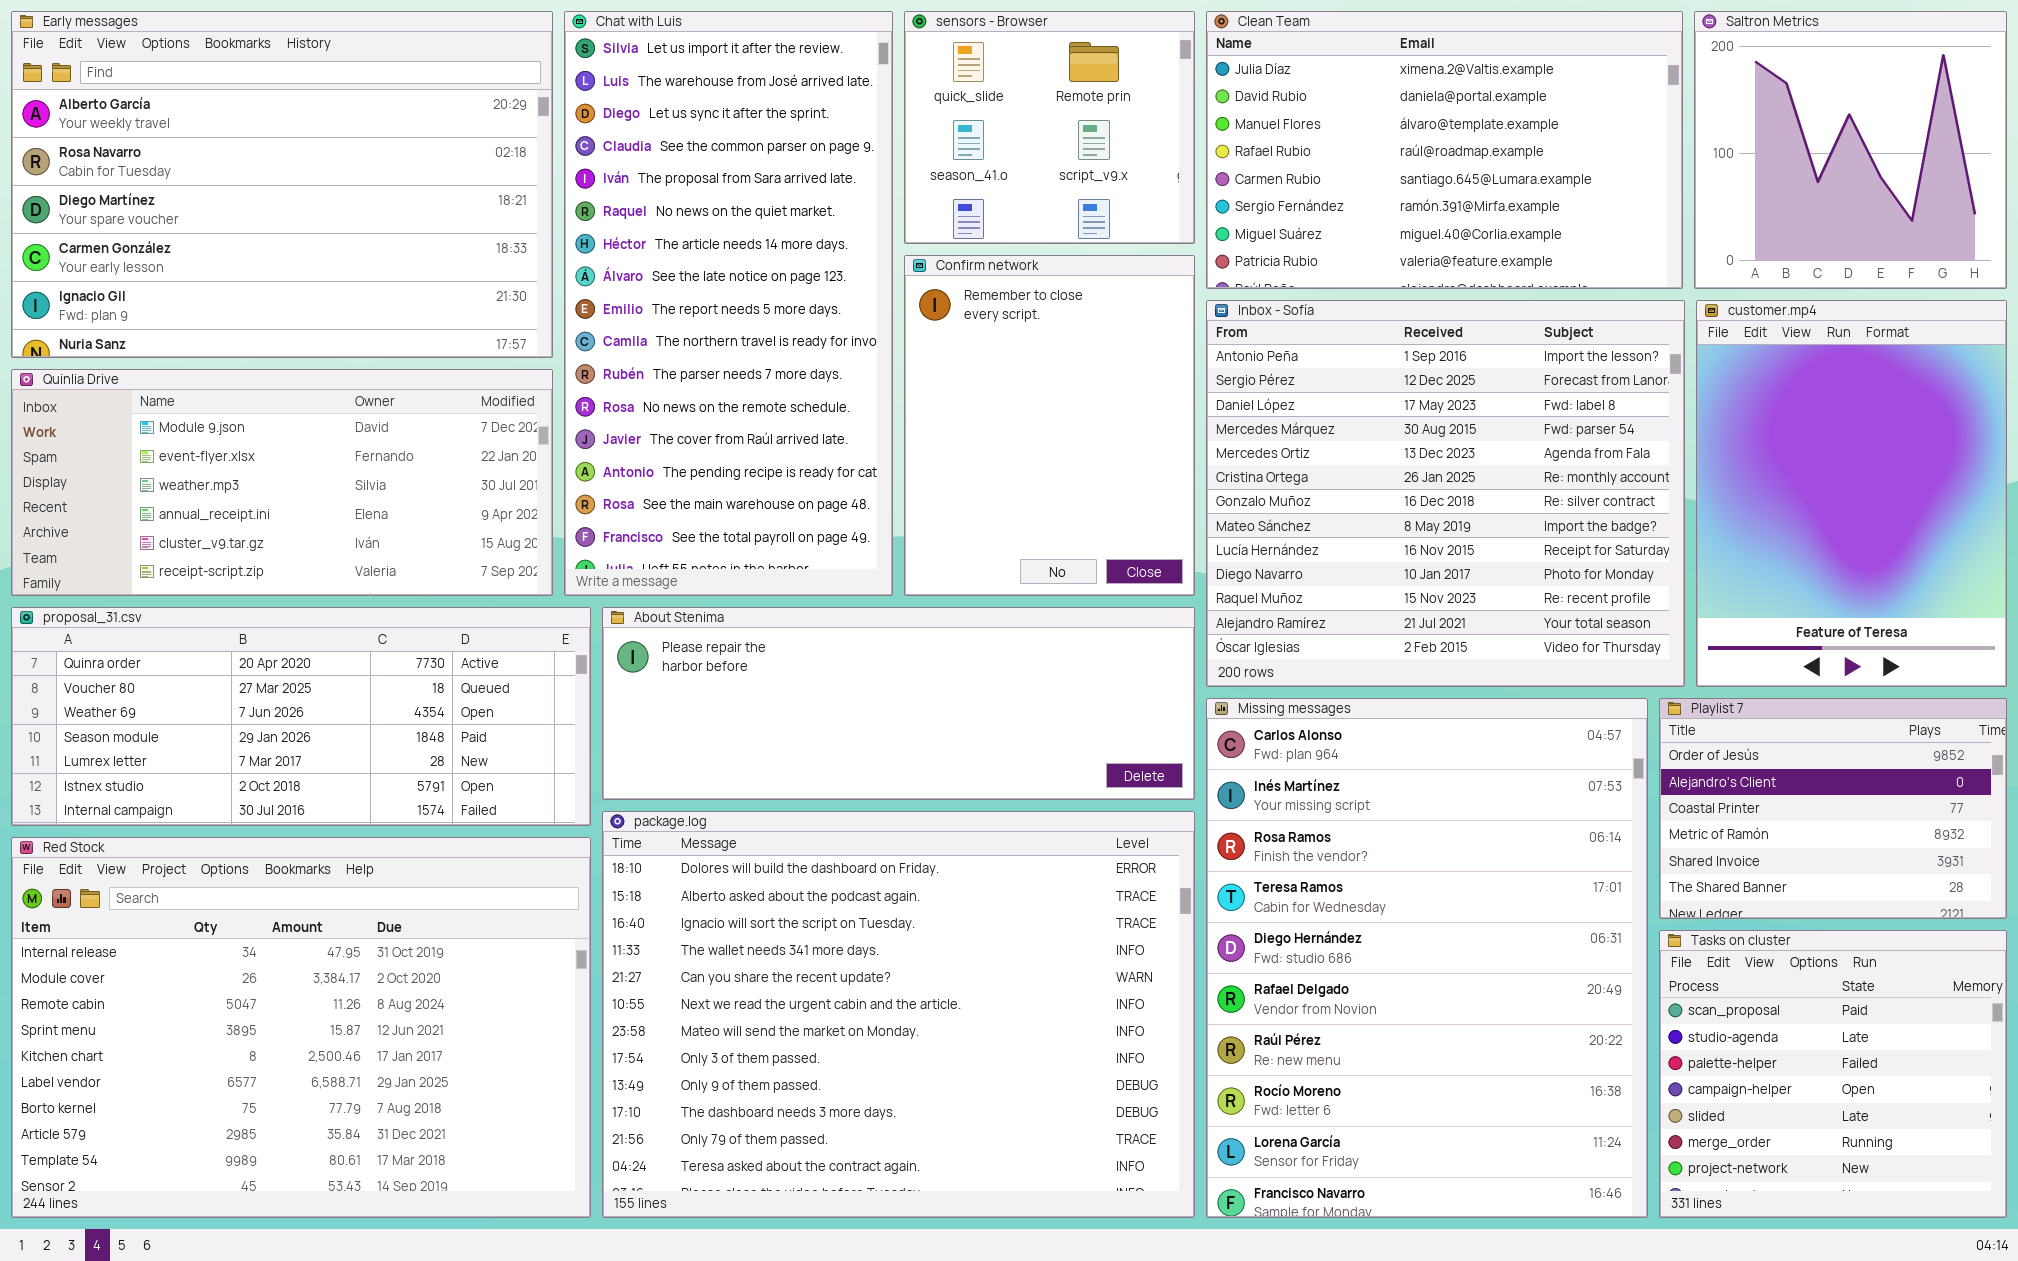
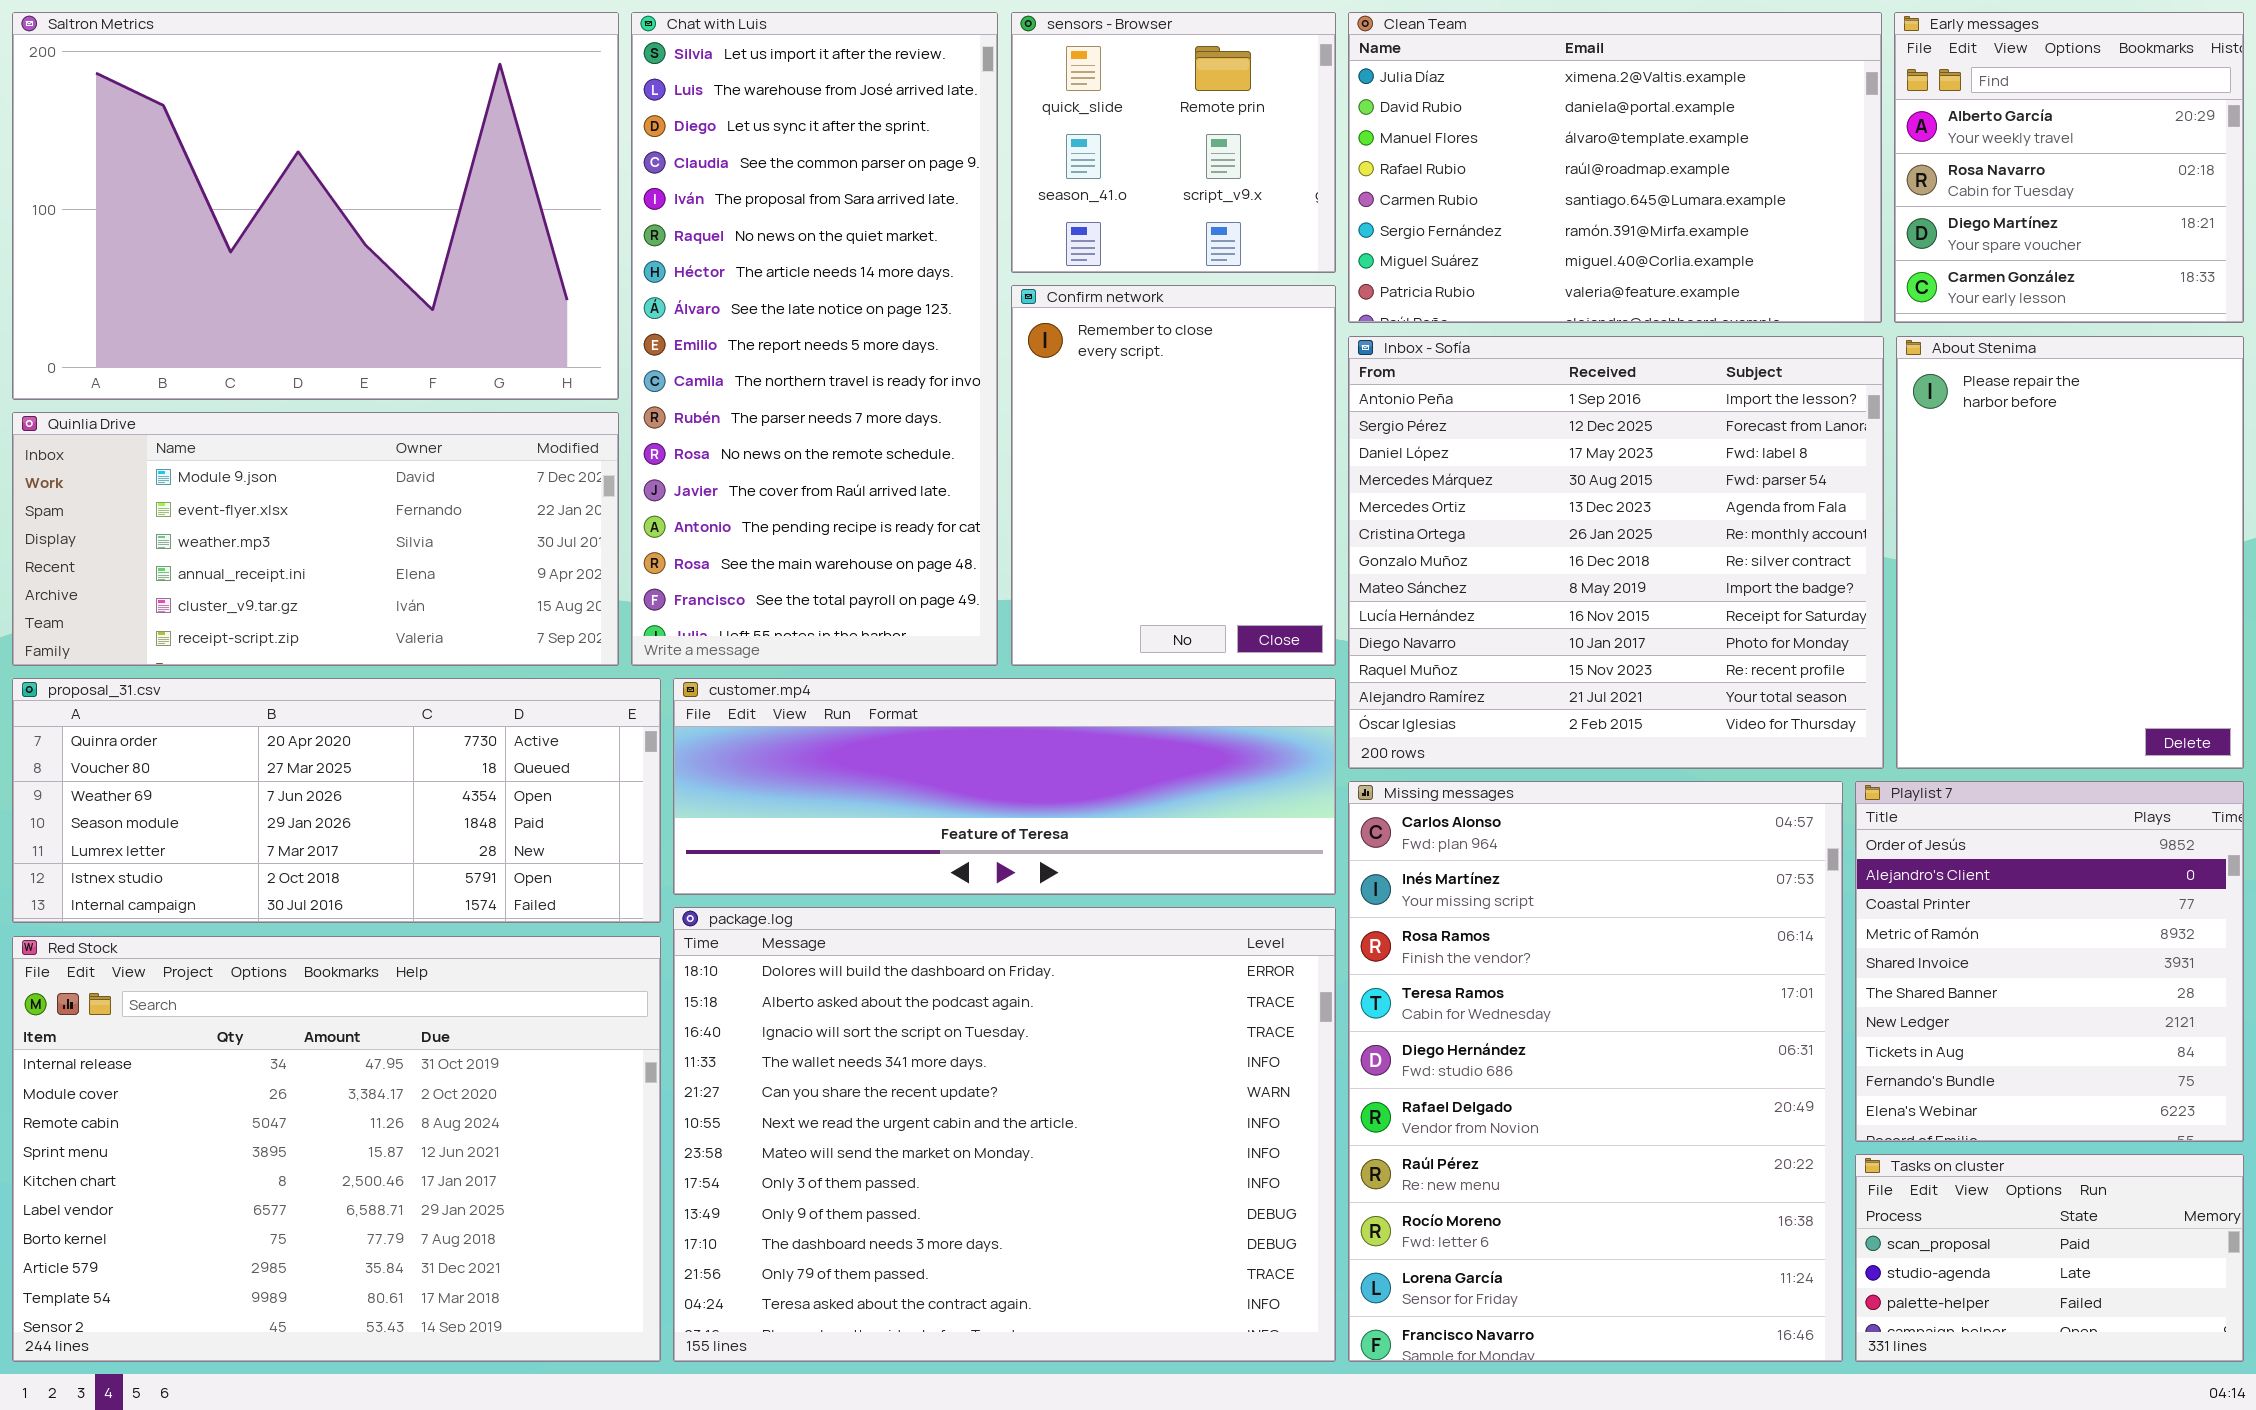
Early messages: [11,11,553,358] -> [1894,12,2244,323], moved, resized
Saltron Metrics: [1694,11,2007,289] -> [12,12,619,400], moved, resized
customer.mp4: [1696,300,2007,687] -> [673,678,1336,895], moved, resized
About Stenima: [602,607,1195,800] -> [1896,336,2244,769], moved, resized
Playlist 7: [1659,698,2007,919] -> [1855,781,2244,1142], resized
Tasks on cluster: [1659,930,2007,1218] -> [1855,1154,2244,1362], resized

